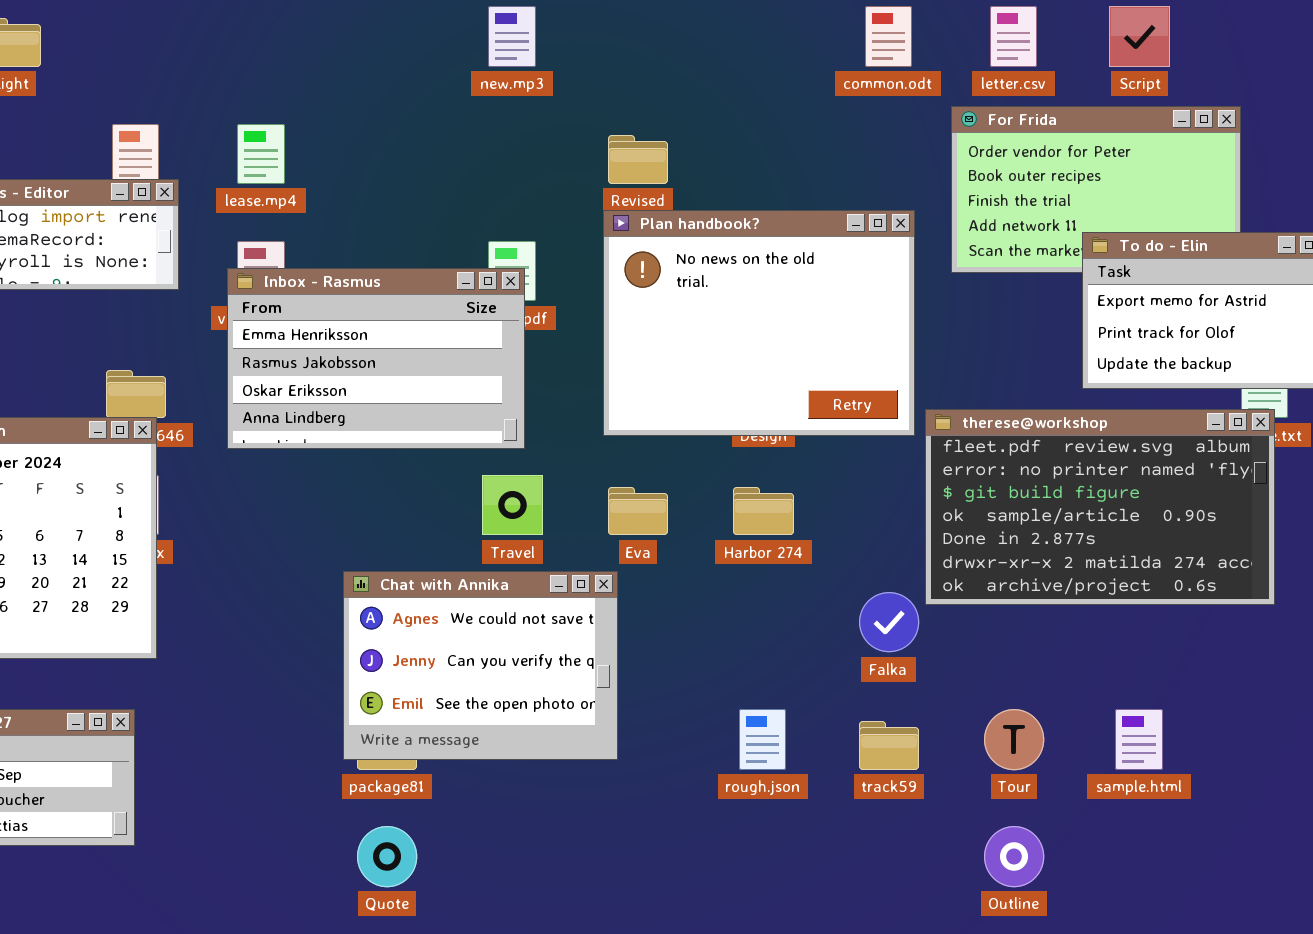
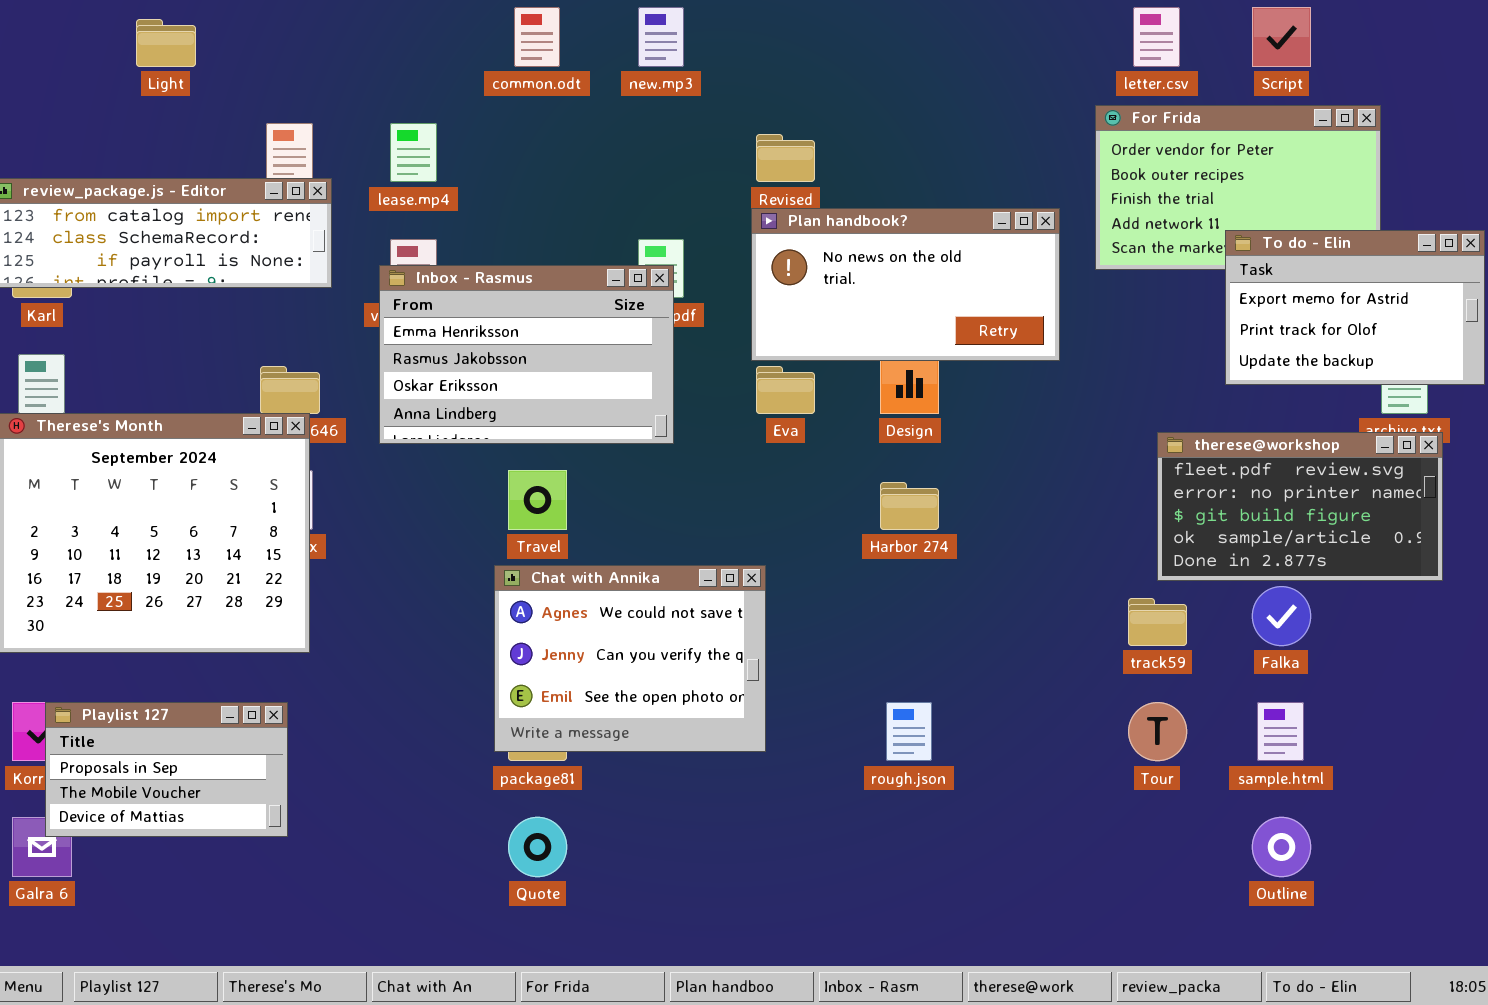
common.odt: [865,6,912,67] -> [514,7,560,67], moved
Plan handbook?: [603,210,915,436] -> [751,208,1060,361], resized
therese@workshop: [925,409,1275,605] -> [1157,432,1443,581], moved, resized
Travel: [482,475,543,535] -> [508,470,567,530], moved
Eva: [608,487,668,535] -> [756,366,815,414], moved
Falka: [859,592,919,652] -> [1252,586,1311,646], moved
track59: [859,721,919,770] -> [1128,598,1187,646], moved
Outline: [984,826,1044,887] -> [1252,817,1311,877], moved

